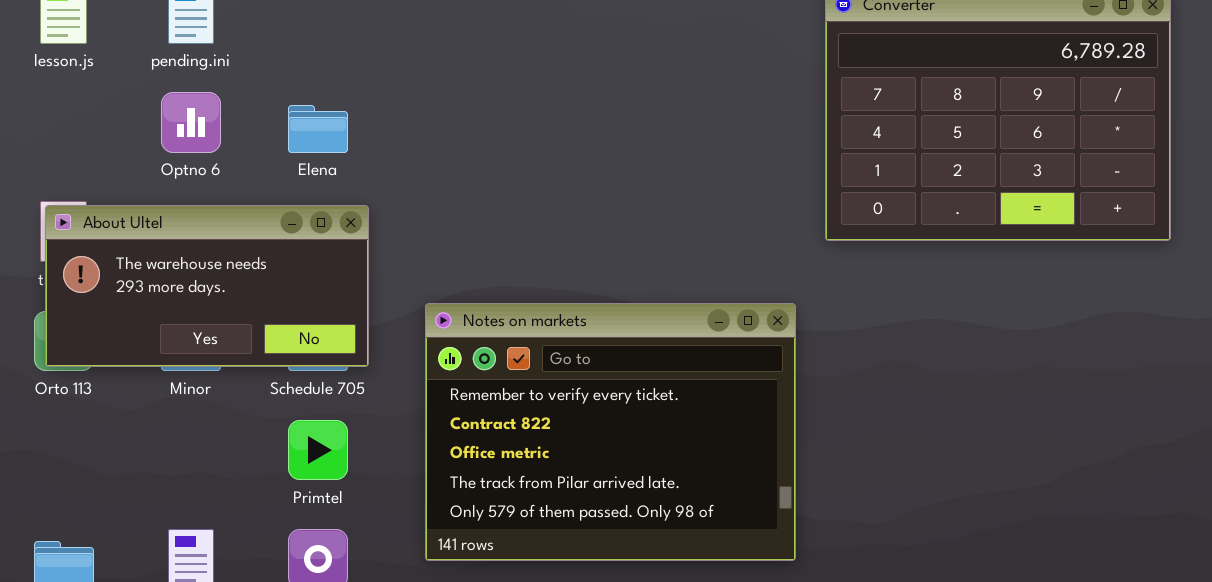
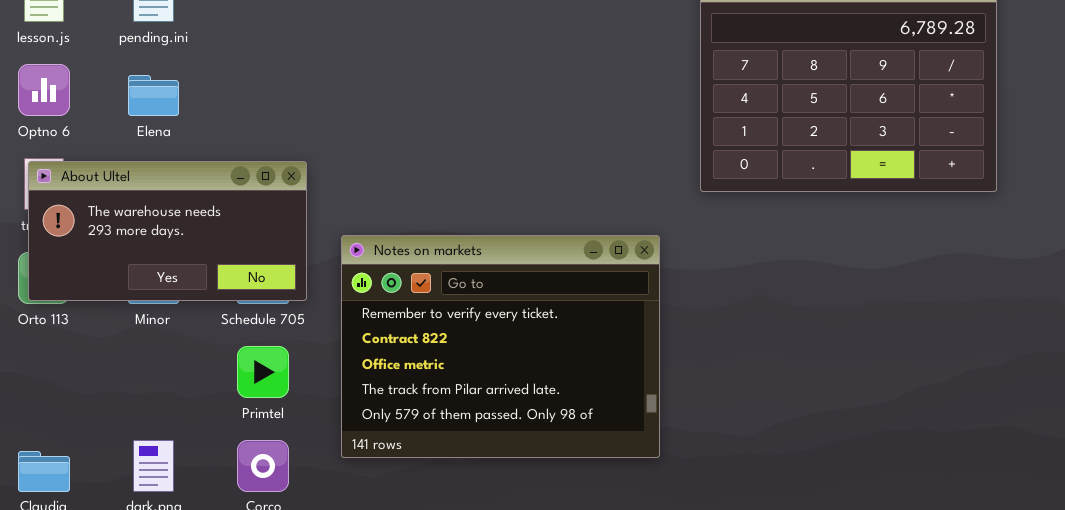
Optno 6: [161,92,221,153] -> [18,64,70,116], moved
Elena: [288,105,348,153] -> [128,75,179,116], moved
Notes on markets: [425,303,796,561] -> [341,235,660,458], moved

